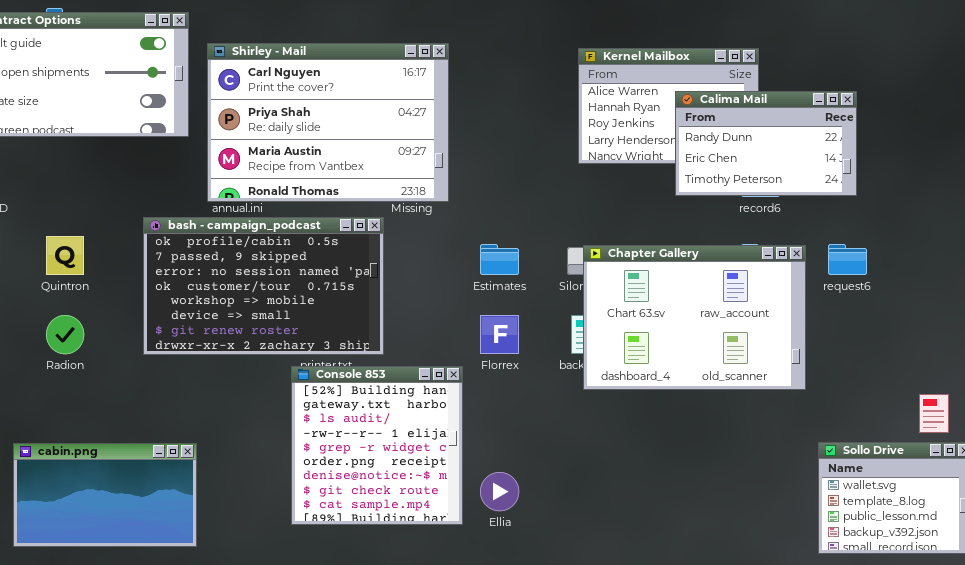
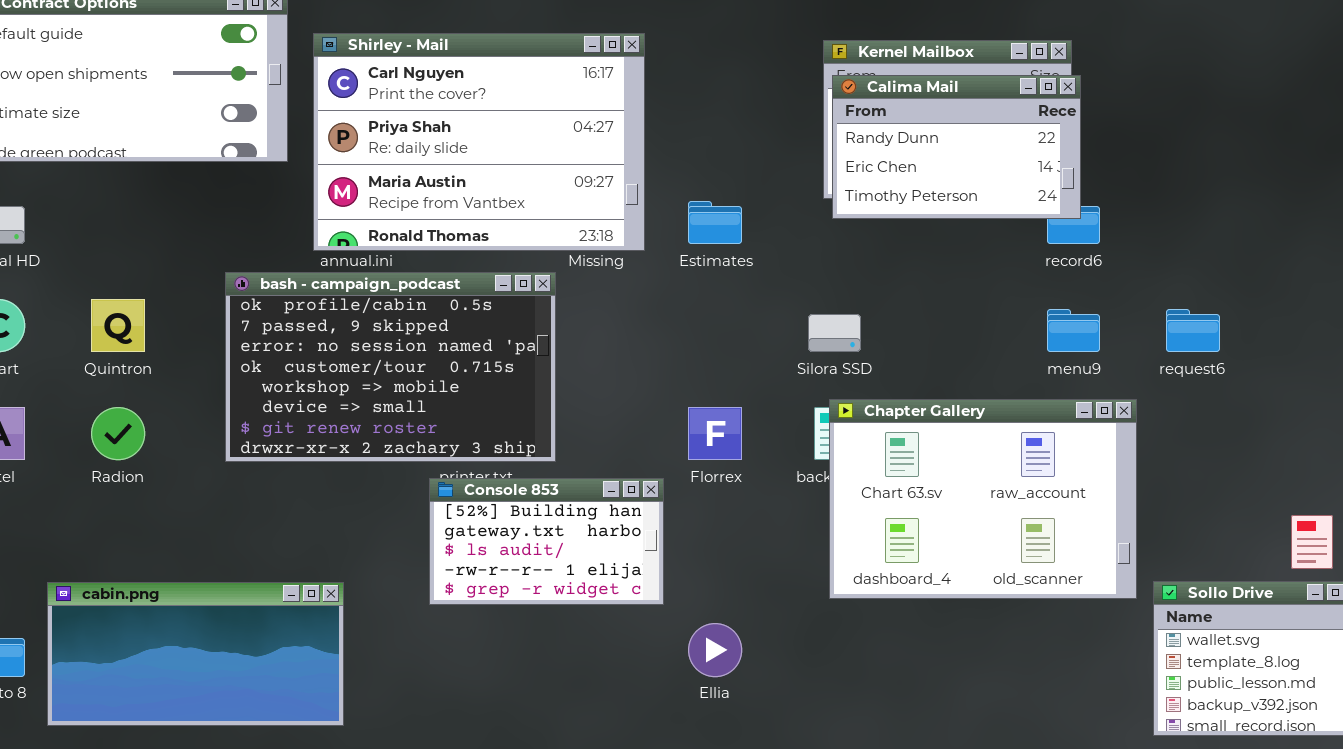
Calima Mail: [675,91,857,196] -> [832,75,1081,219], moved
Estimates: [480,244,519,275] -> [688,201,742,244], moved
Chapter Gallery: [583,245,806,390] -> [829,399,1137,599], moved
Console 853: [291,366,463,525] -> [429,478,664,605], resized
cabin.png: [13,443,197,547] -> [47,582,344,726], resized

